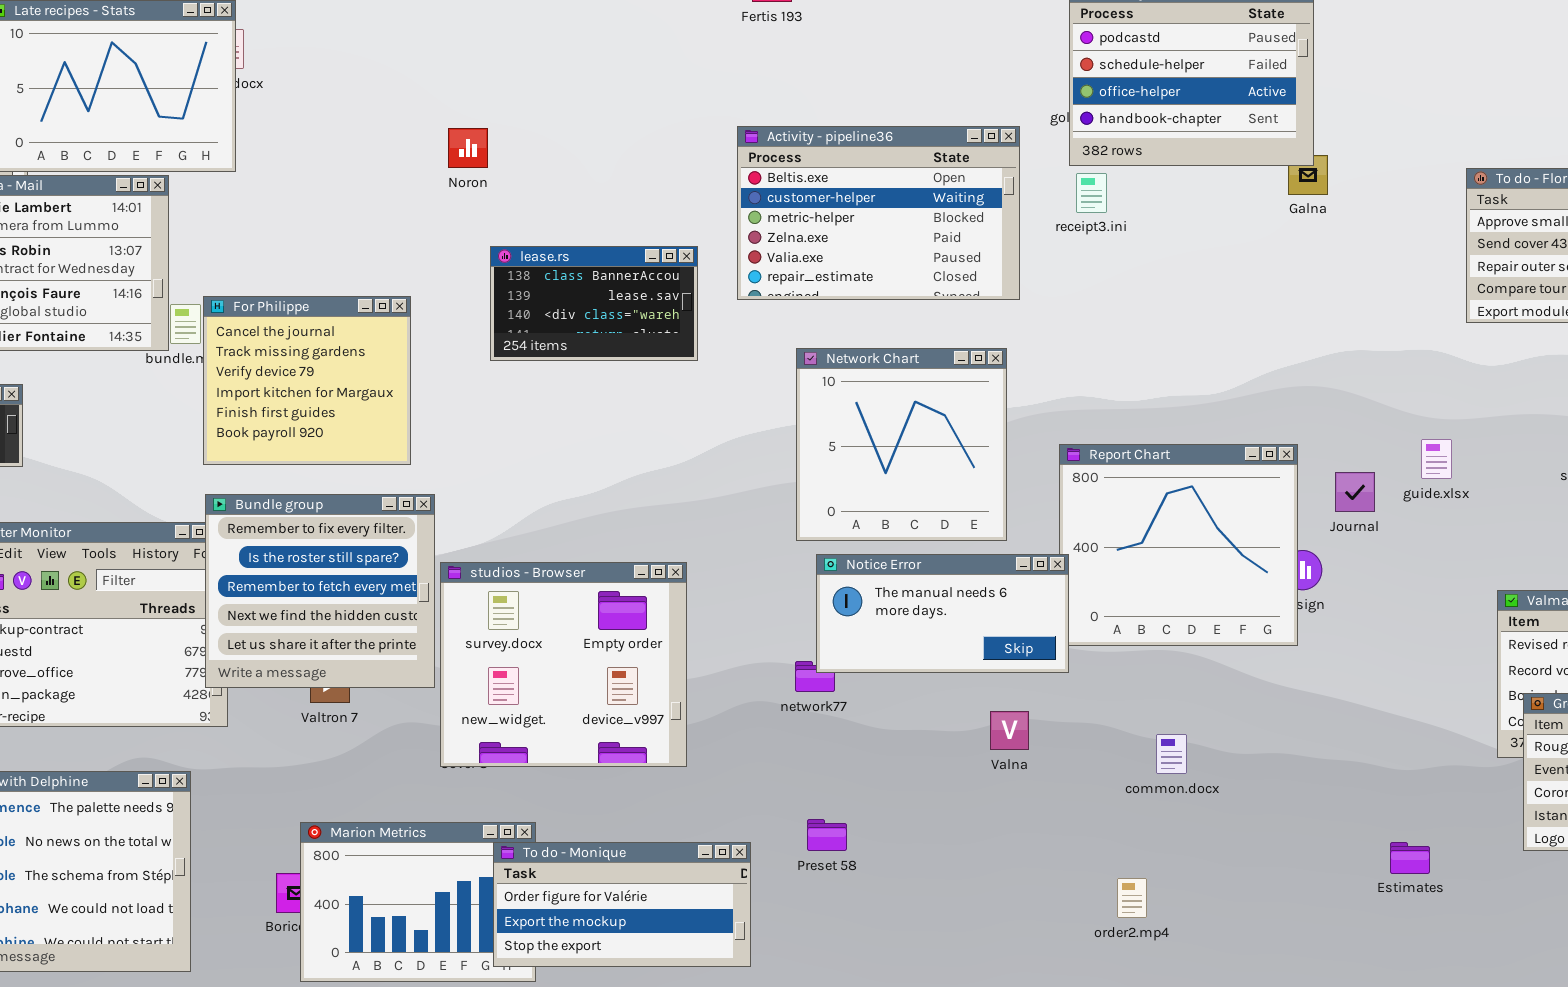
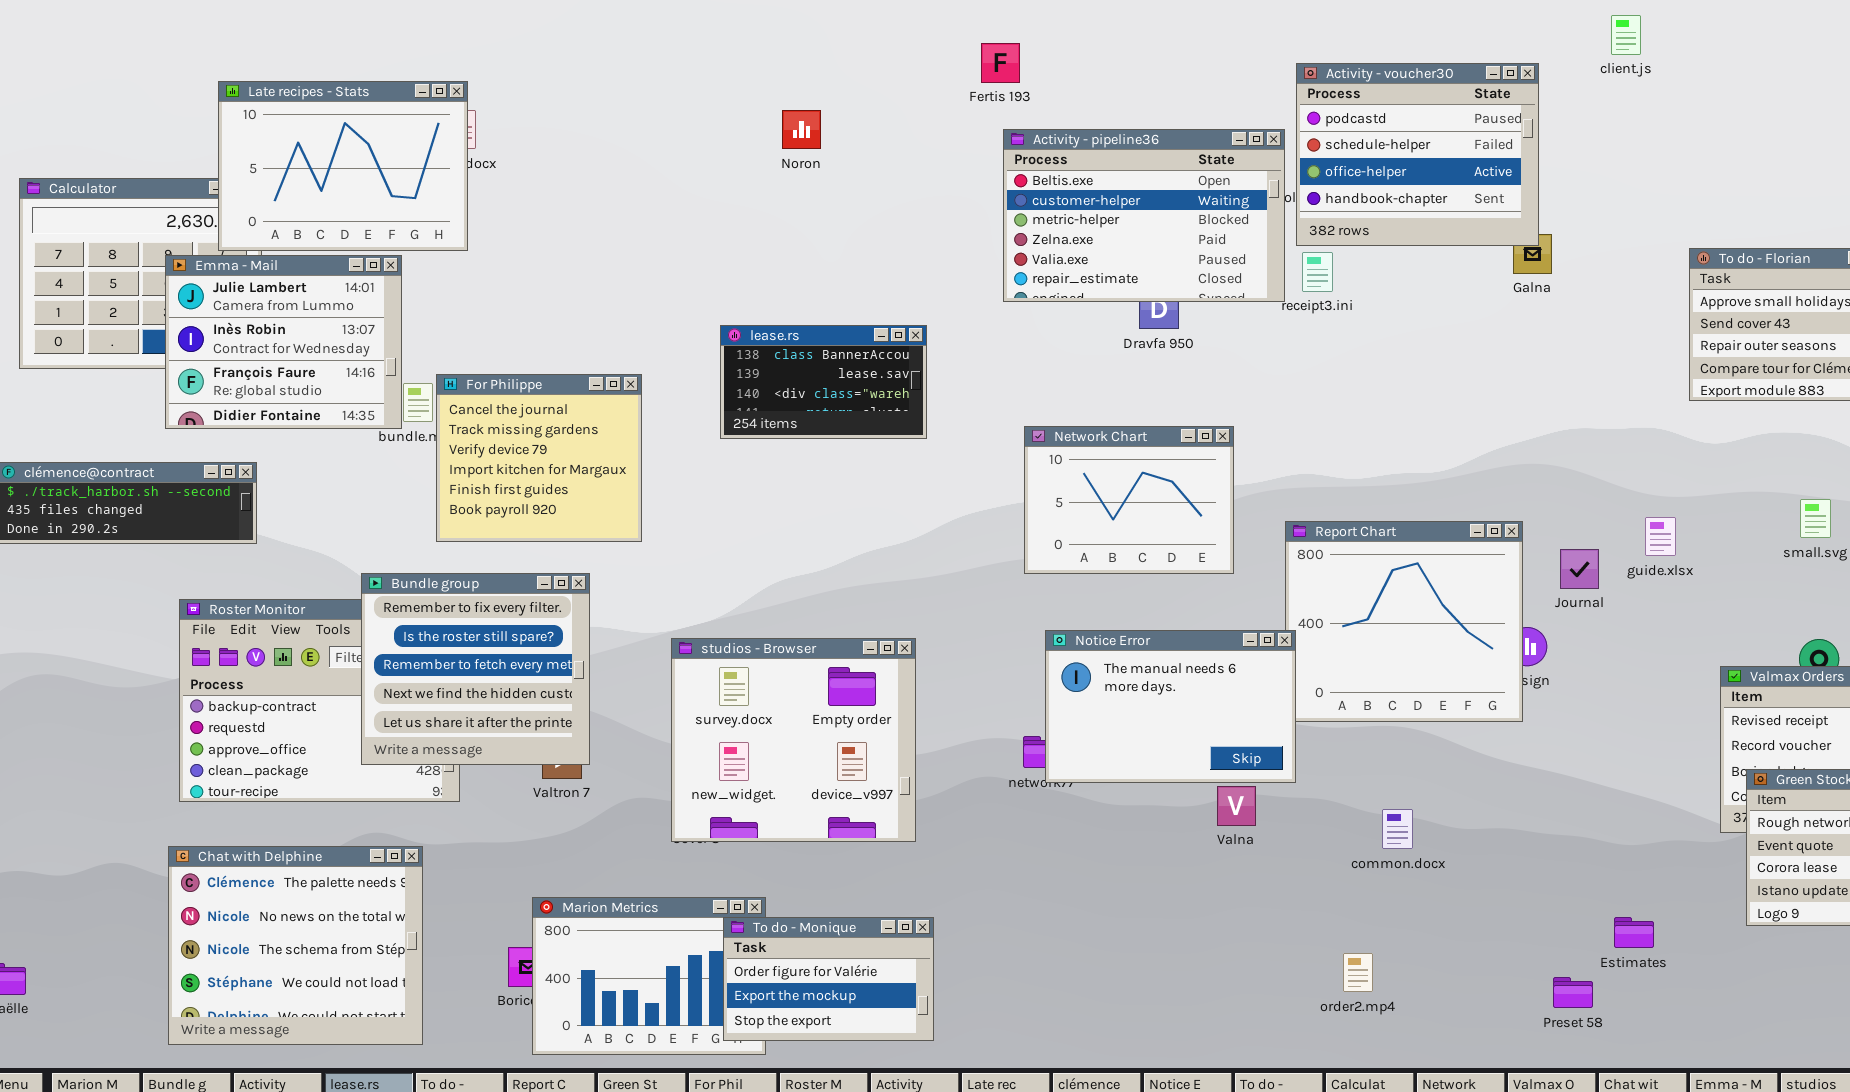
Activity - pipeline36: [737,126,1020,300] -> [1003,129,1285,302], moved
Noron: [448,128,488,168] -> [782,110,821,149], moved
Network Chart: [796,348,1007,541] -> [1024,426,1234,574], resized
Bundle group: [205,494,435,688] -> [361,573,590,765], moved
Notice Error: [816,554,1069,673] -> [1045,630,1296,783], resized
Preset 58: [807,819,847,851] -> [1553,977,1593,1008], moved
To do - Monique: [493,842,751,967] -> [723,917,934,1041], resized

